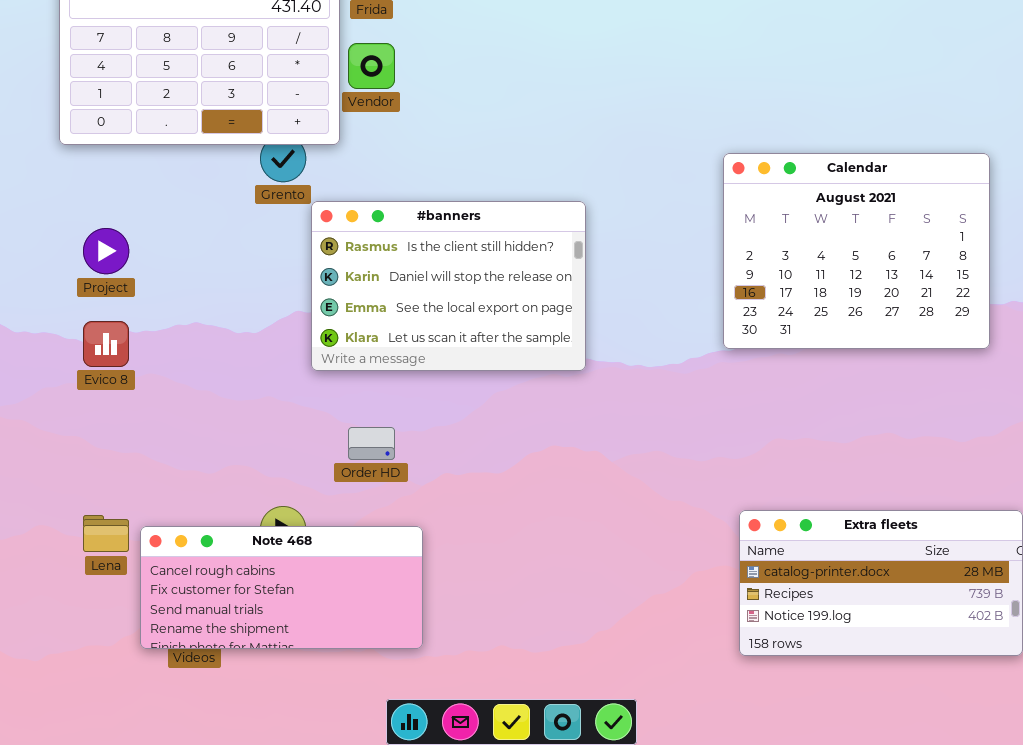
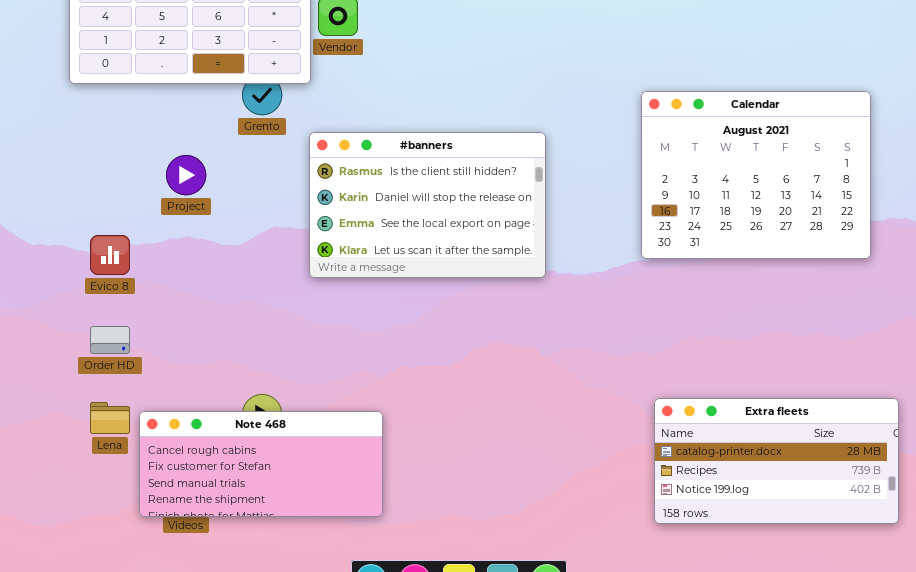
#banners: [311,201,586,371] -> [309,132,546,278], moved
Project: [83,228,129,274] -> [166,155,206,195], moved
Order HD: [348,427,395,460] -> [90,326,130,354], moved

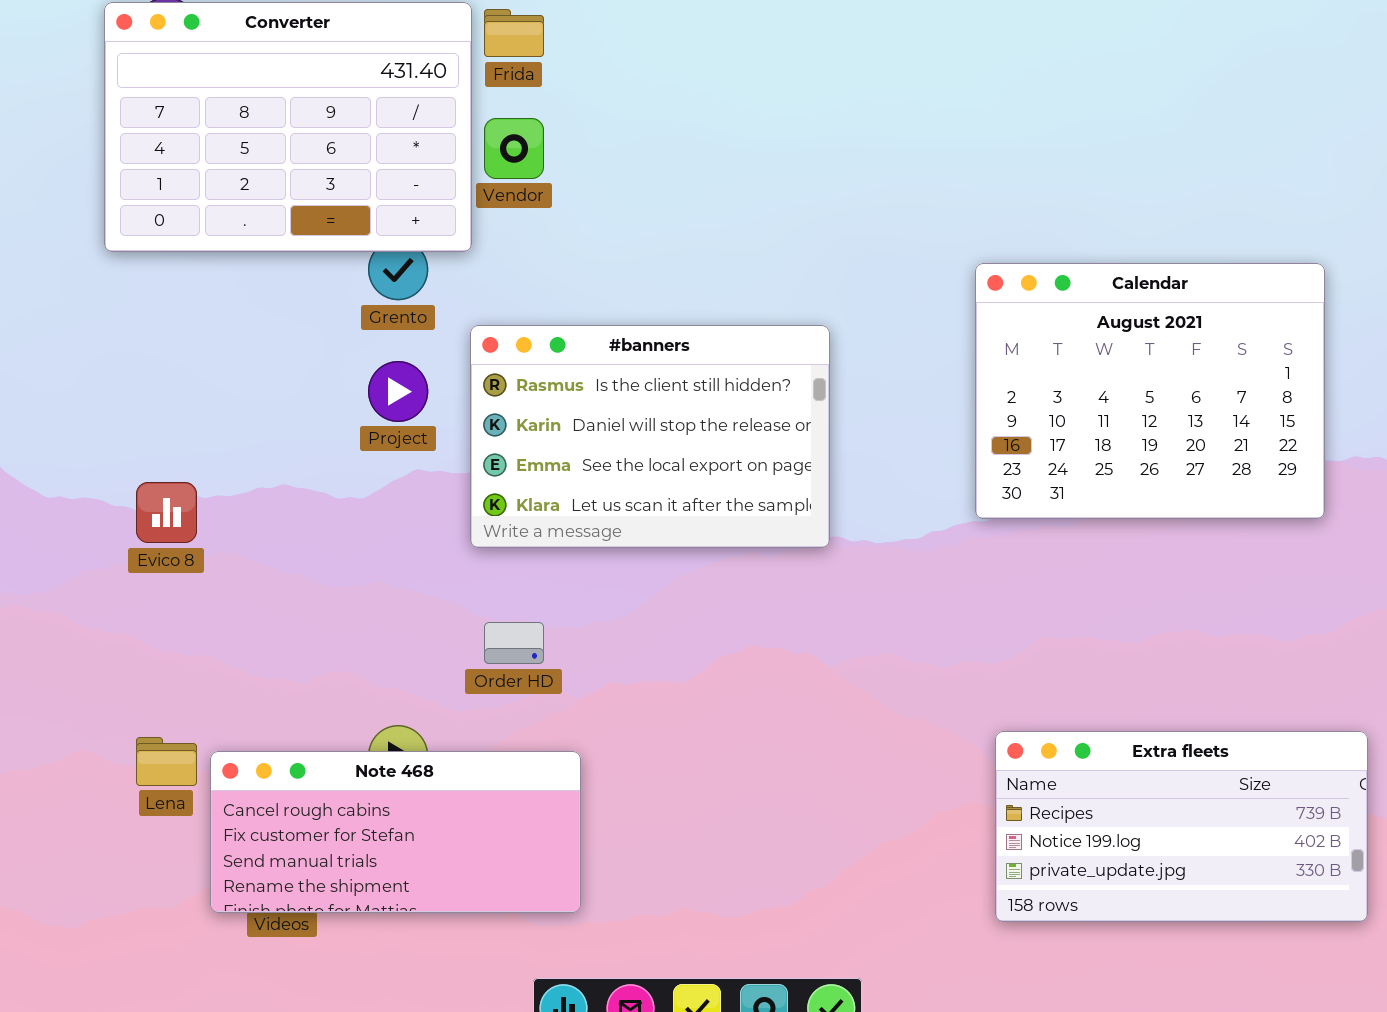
Project: [166,155,206,195] -> [368,361,428,422], moved
Order HD: [90,326,130,354] -> [484,622,544,664], moved
Extra fleets: [654,398,899,524] -> [995,731,1368,922], scrolled down 1 row

